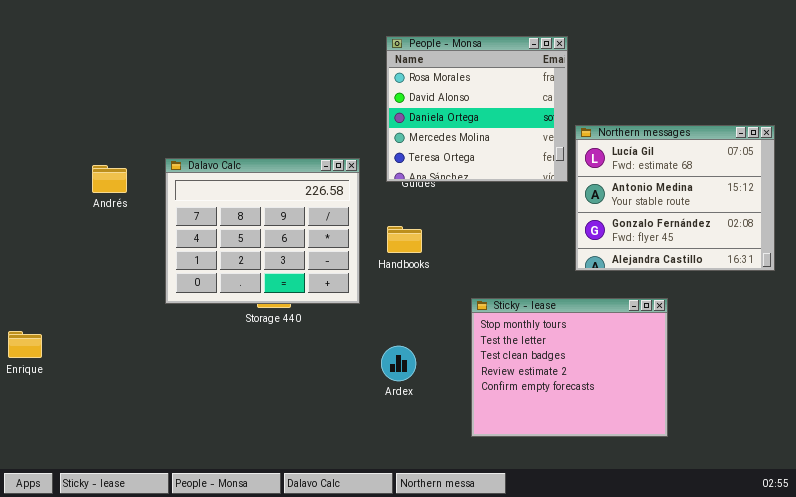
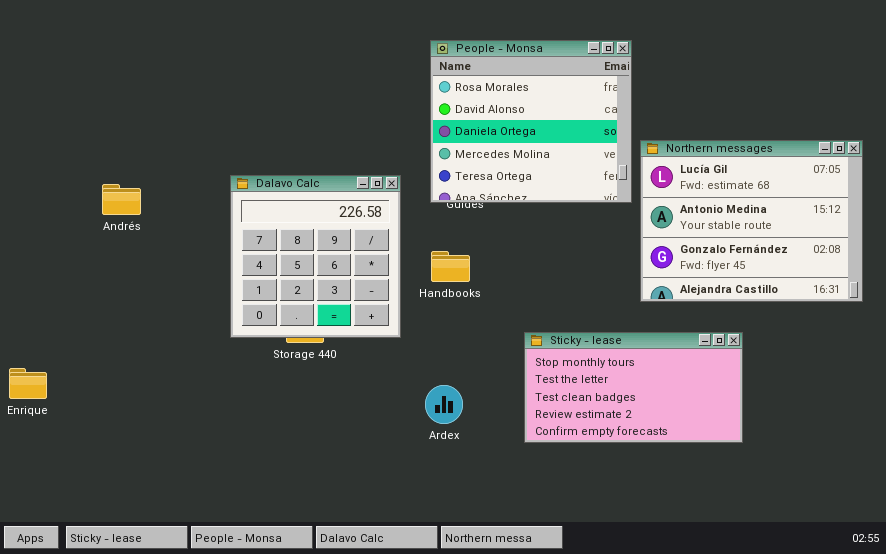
Dalavo Calc: [165,158,360,304] -> [230,175,401,338], resized
Sticky - lease: [471,298,668,437] -> [524,332,743,443], resized

